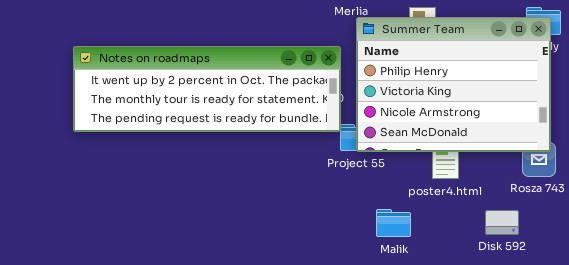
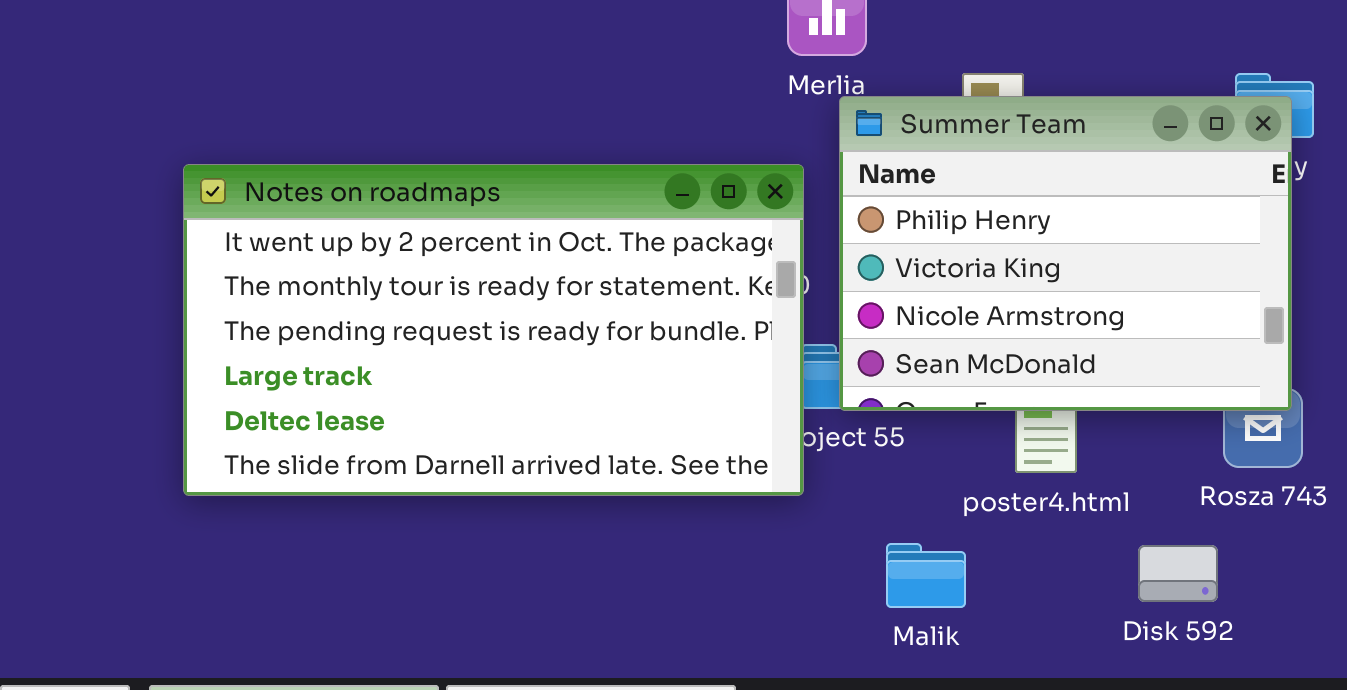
Notes on roadmaps: [73,46,341,132] -> [183,164,804,496], resized

